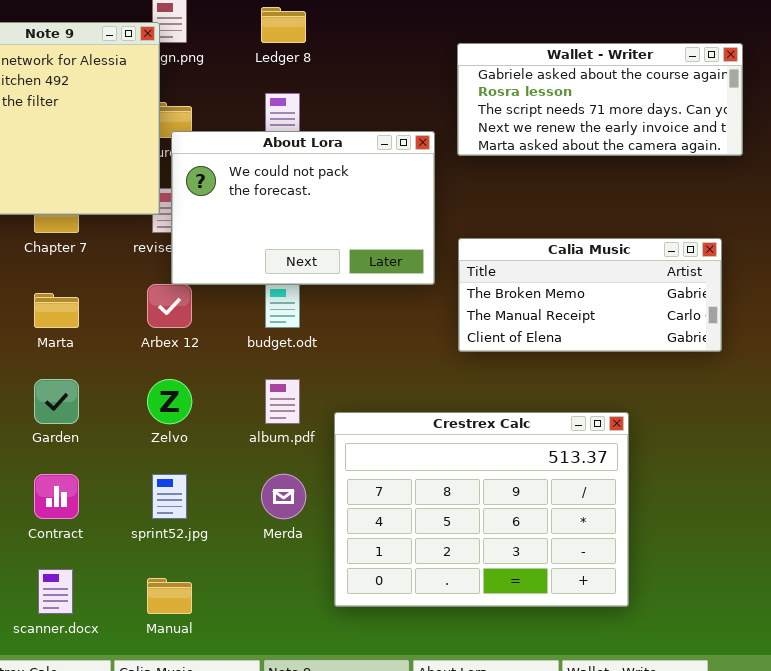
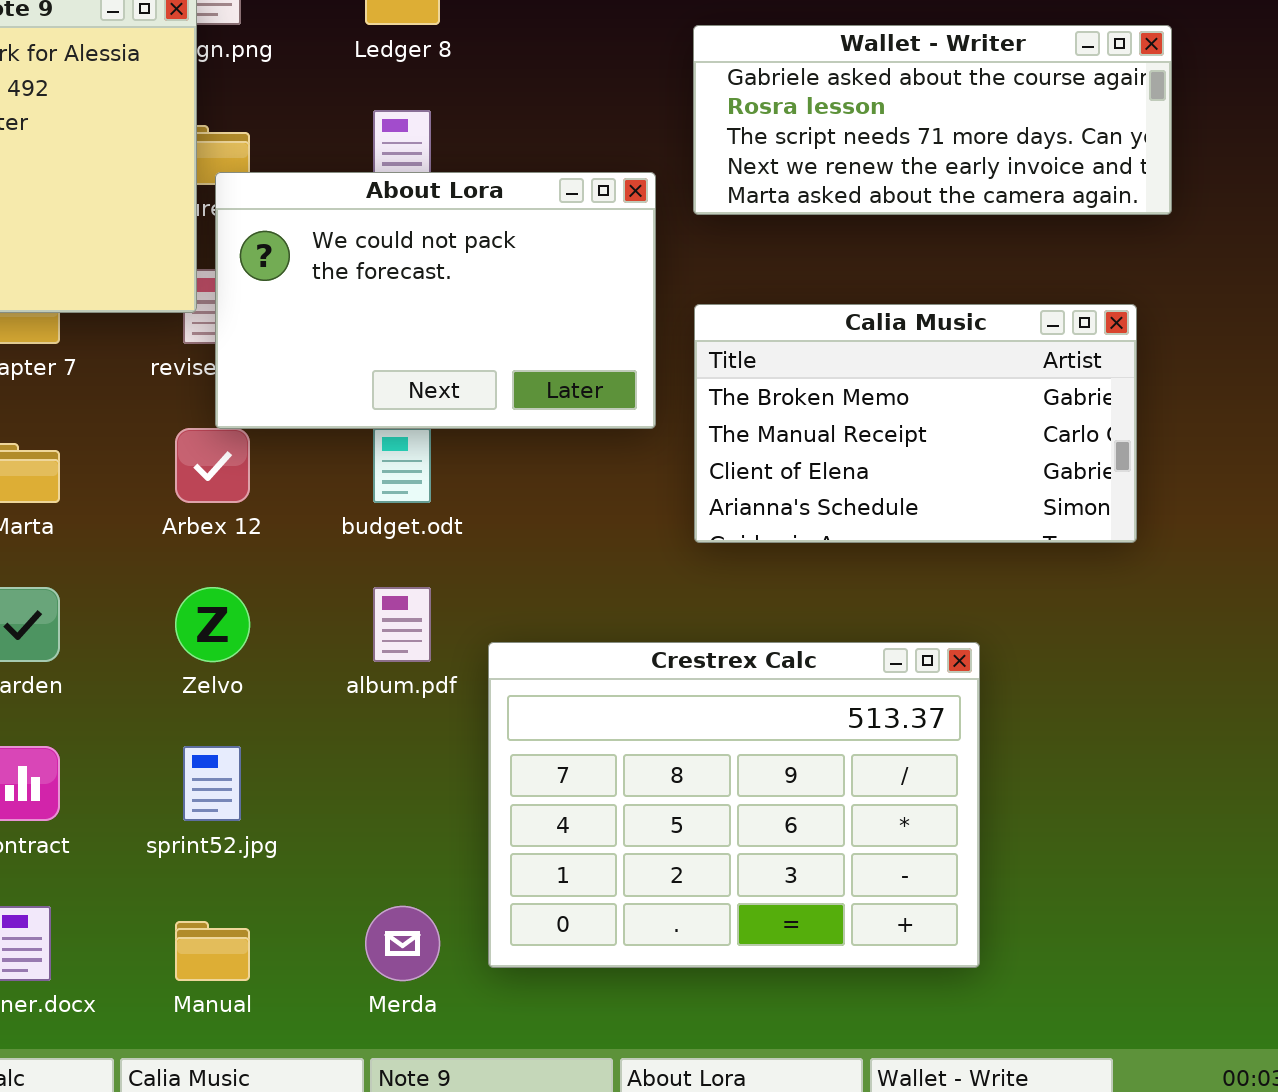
Calia Music: [458,238,722,352] -> [694,304,1137,543], resized
Merda: [261,474,306,519] -> [365,906,440,981], moved

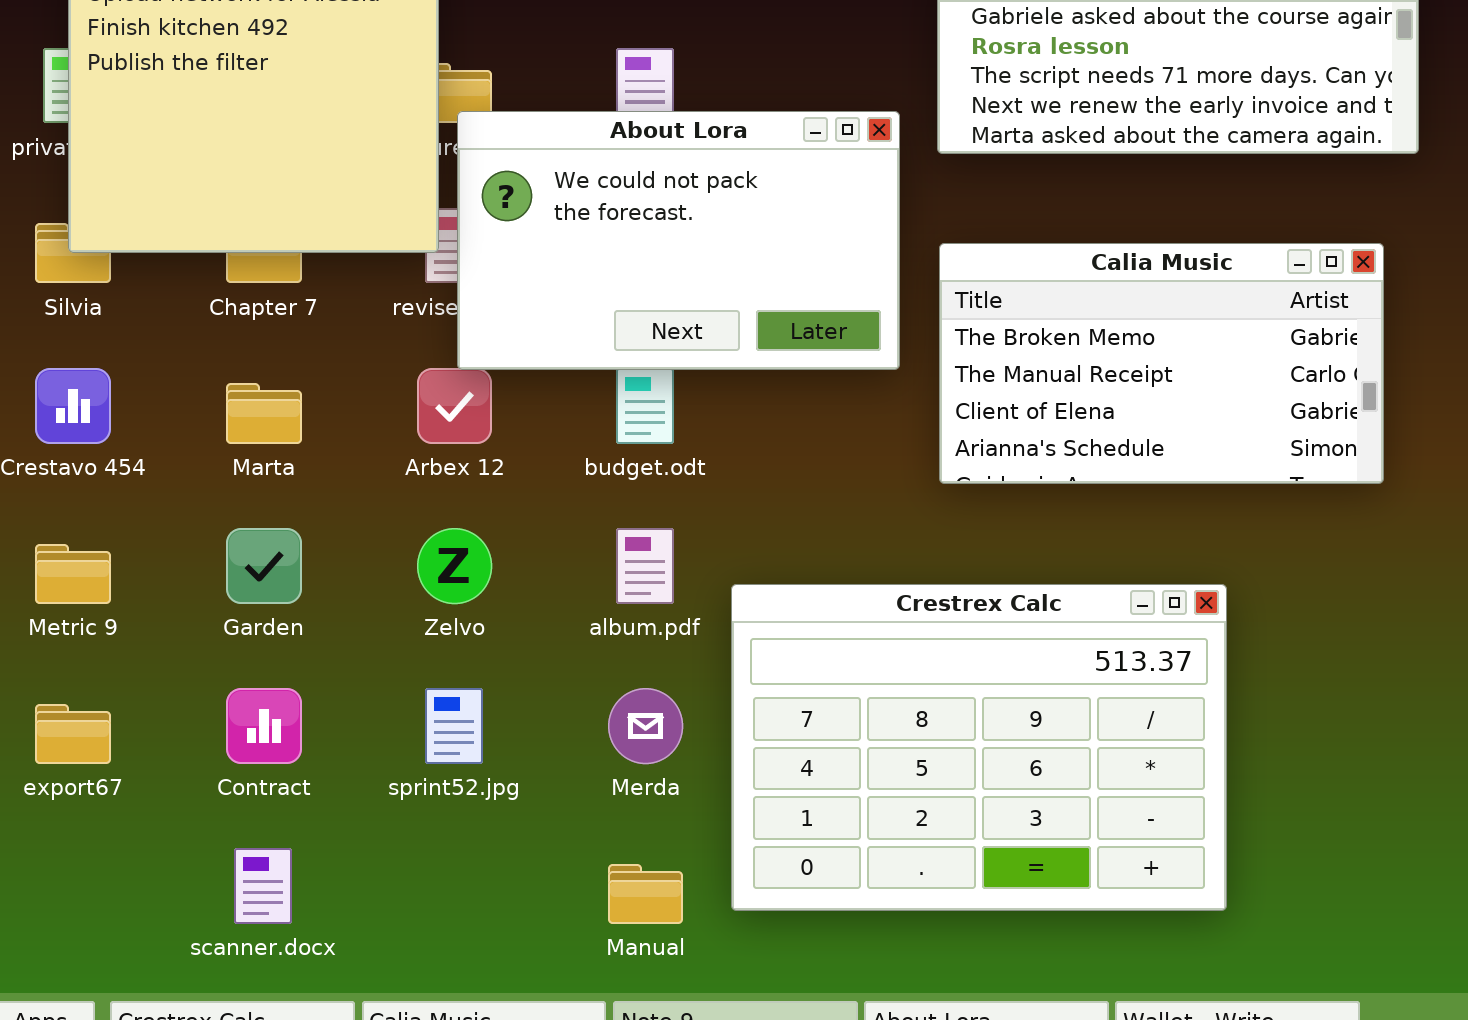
Merda: [365,906,440,981] -> [608,688,683,764], moved
Manual: [175,921,250,981] -> [608,864,683,924], moved

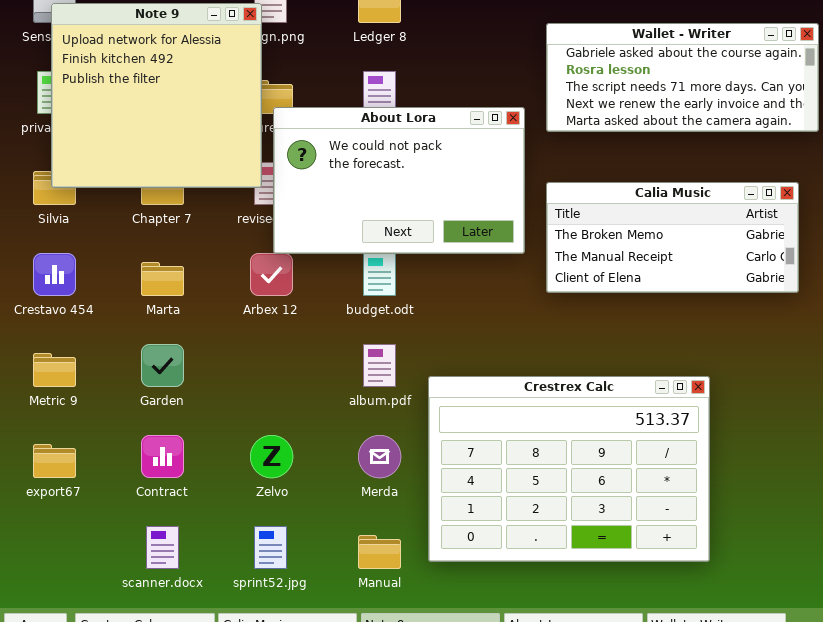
Calia Music: [939,243,1384,484] -> [546,182,799,293], resized
Zelvo: [417,528,492,604] -> [250,435,293,478], moved
sprint52.jpg: [425,688,483,764] -> [254,526,287,569], moved

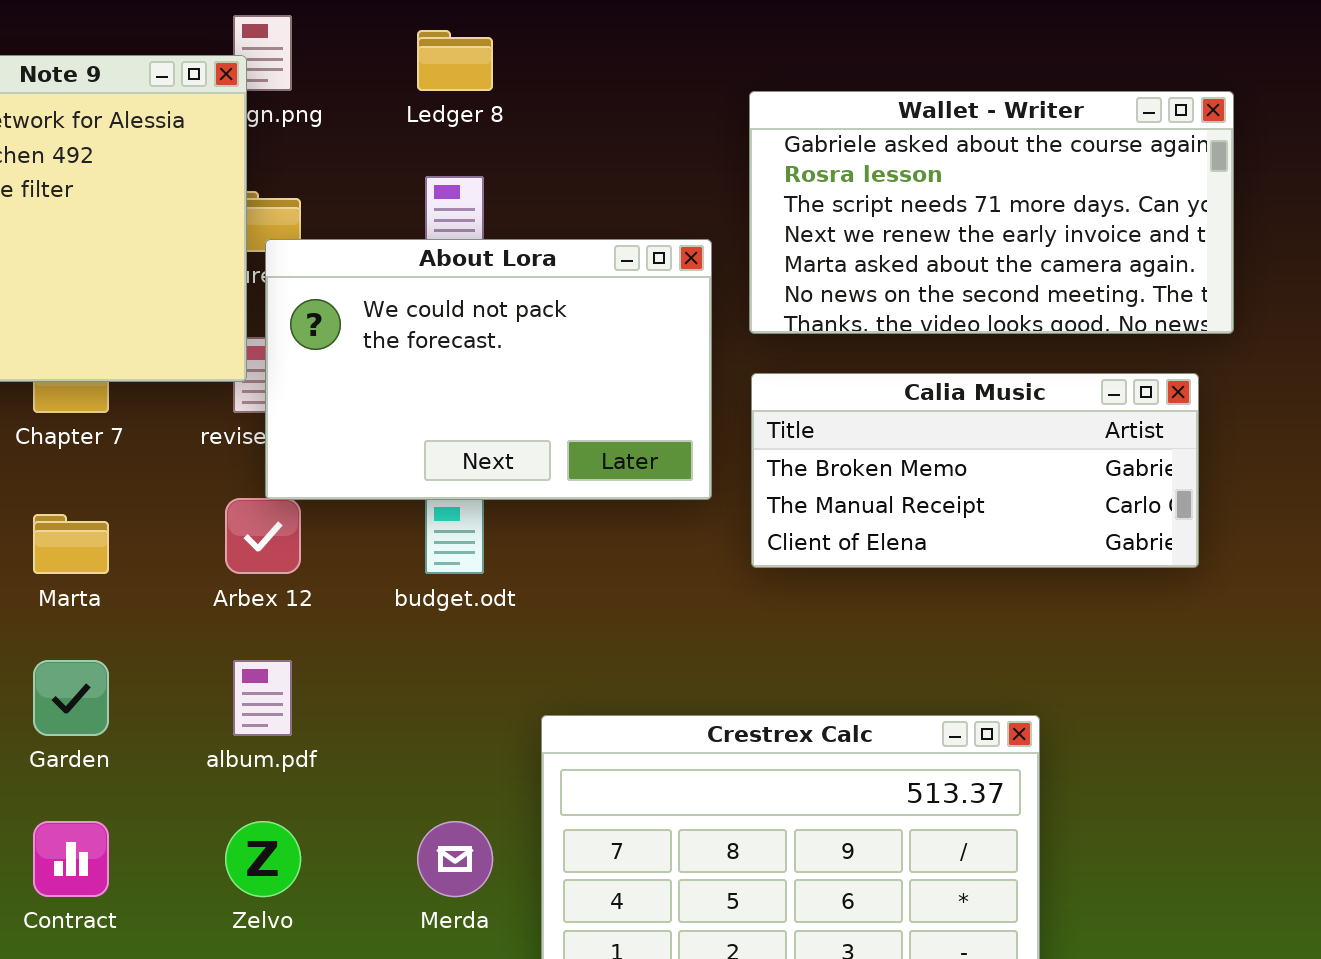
Wallet - Writer: [546,23,819,132] -> [749,91,1234,334], resized
album.pdf: [363,344,396,387] -> [233,660,292,736], moved

